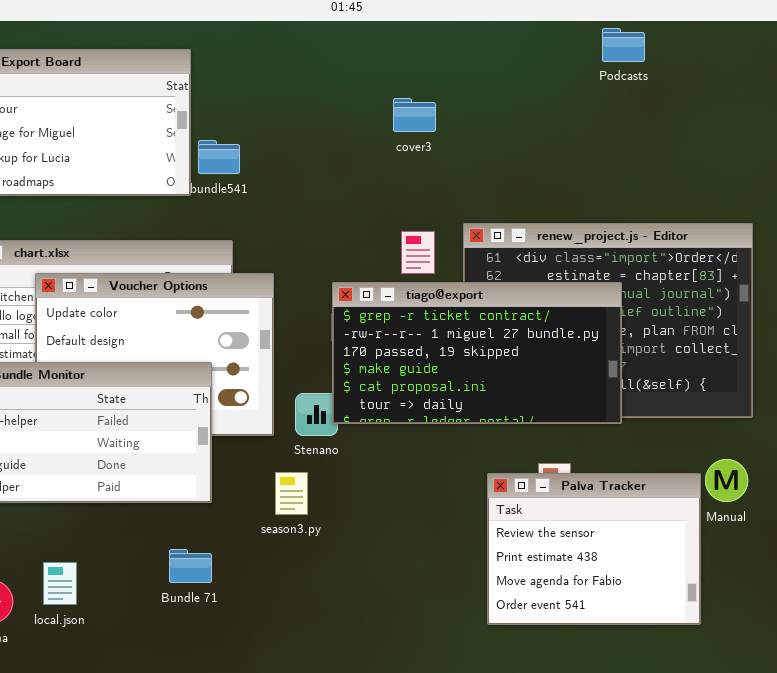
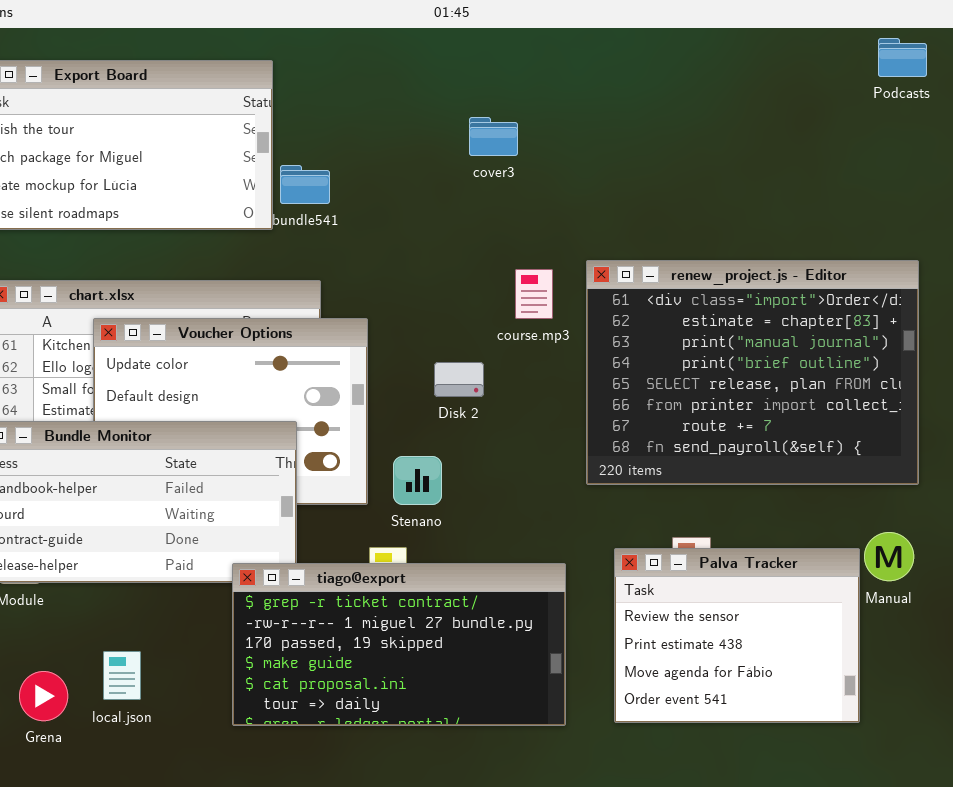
Podcasts: [602,28,645,62] -> [878,38,927,77], moved
cover3: [393,98,436,132] -> [469,117,518,156], moved
tiago@export: [332,282,622,424] -> [232,563,566,726], moved

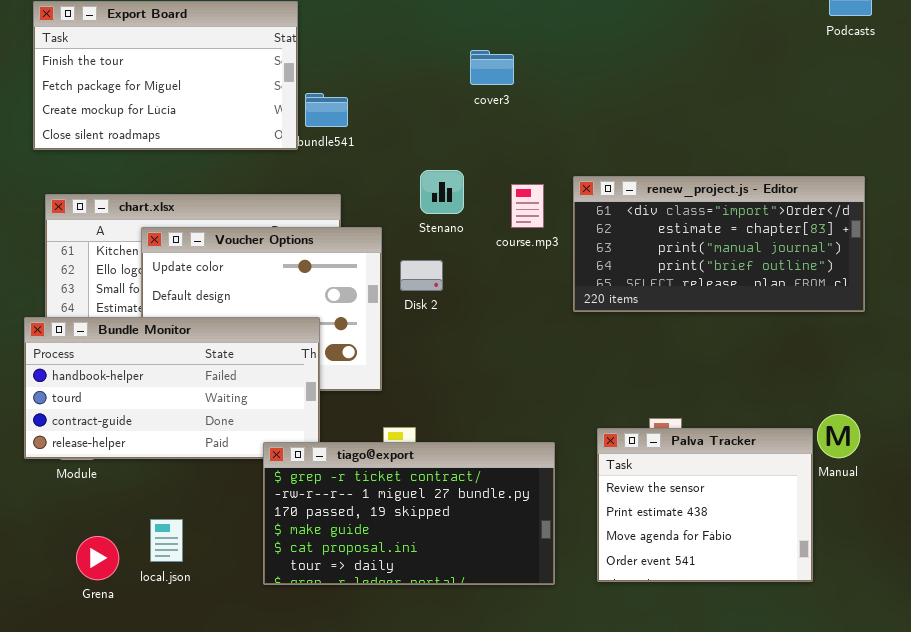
renew_project.js - Editor: [586,260,919,485] -> [573,176,865,312], resized
Disk 2: [434,362,484,397] -> [400,260,443,291], moved
Stenano: [393,456,442,505] -> [420,170,464,214], moved

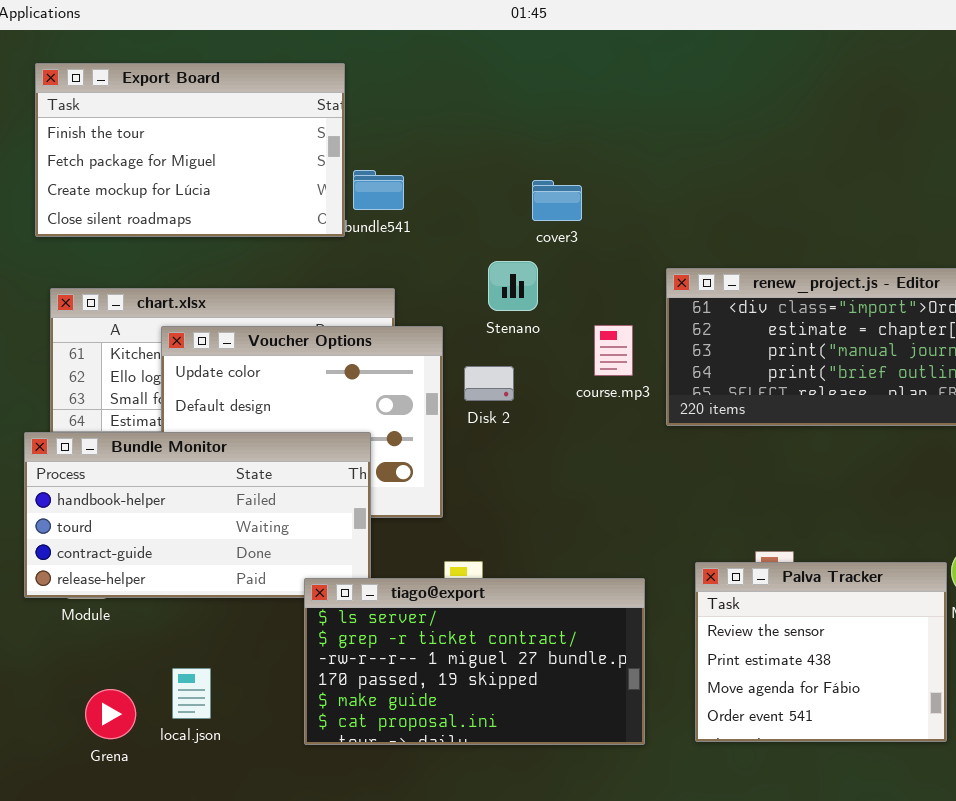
cover3: [470,50,514,85] -> [532,180,582,221], moved
course.mp3: [511,184,544,228] -> [594,325,633,376], moved
tiago@export: [263,442,555,585] -> [304,578,645,745], scrolled up 1 row

